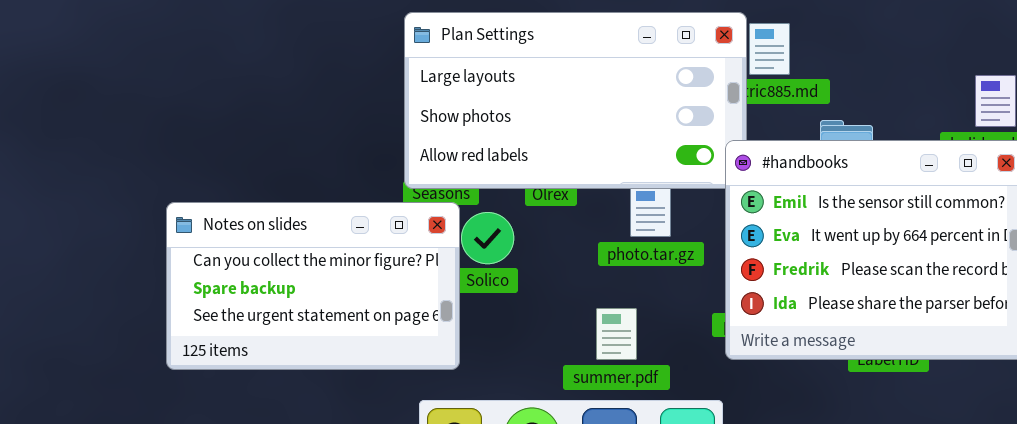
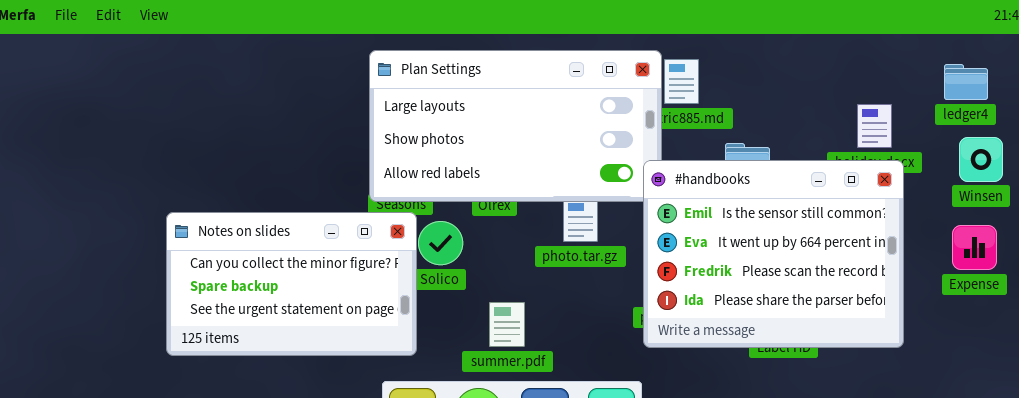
summer.pdf: [596,308,637,360] -> [489,302,525,347], moved

